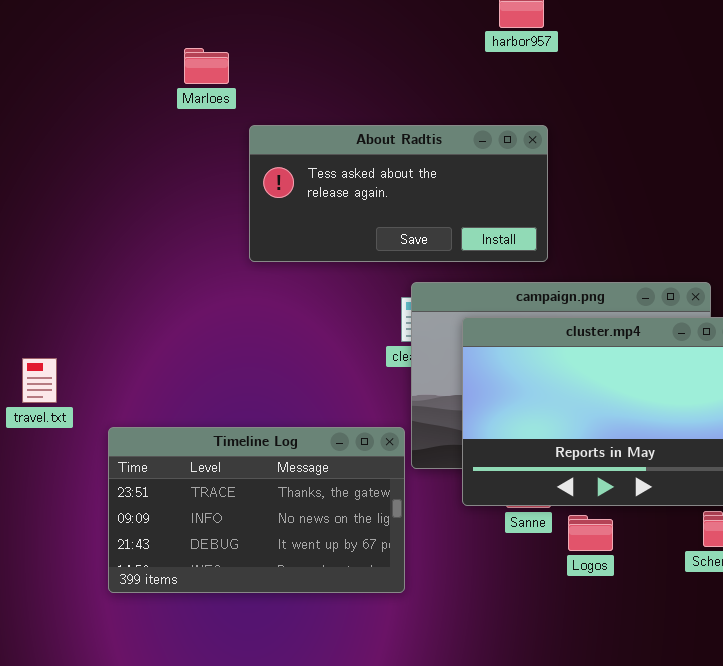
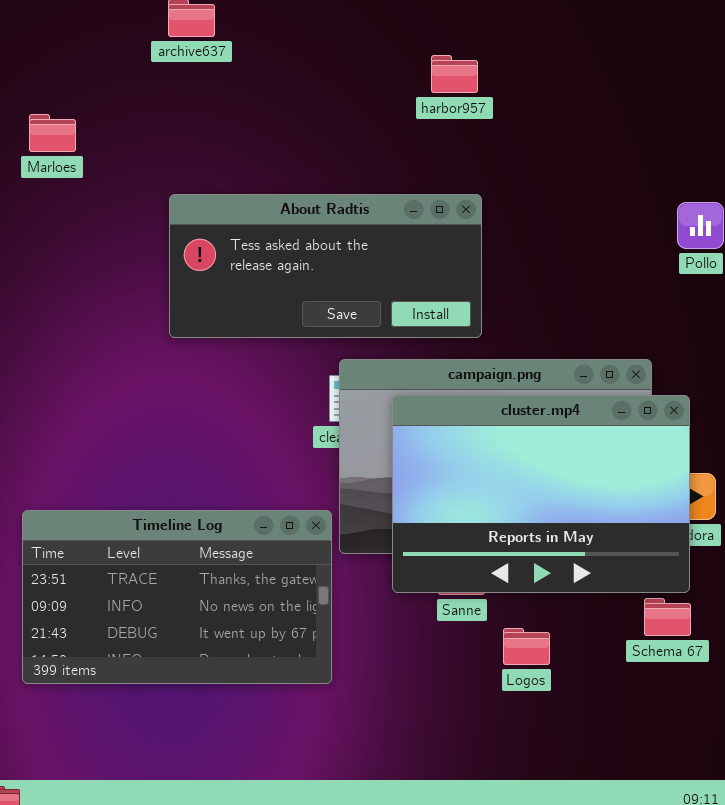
Marloes: [184,48,229,84] -> [29,114,76,152], moved
Logos: [568,515,613,551] -> [503,628,550,665], moved

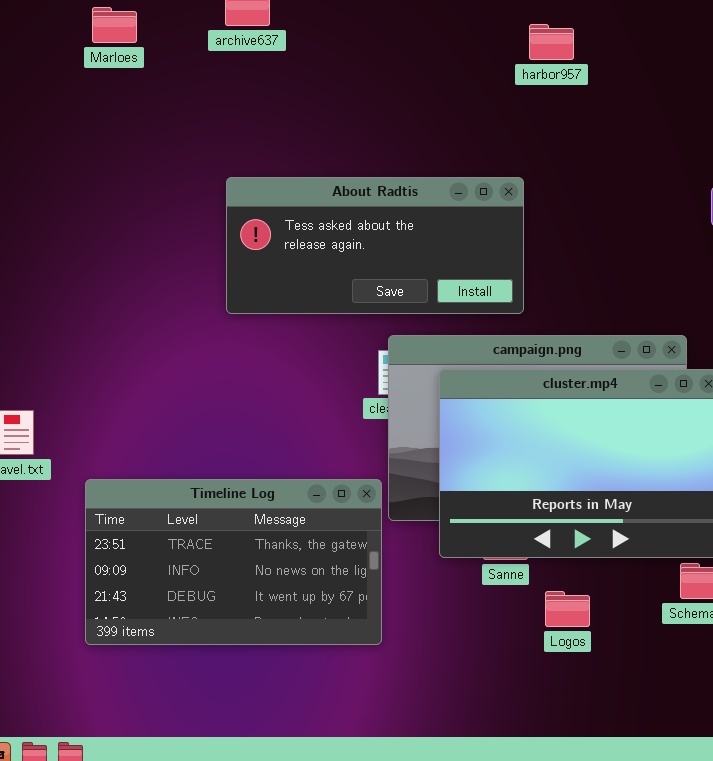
harbor957: [431,55,478,93] -> [529,24,574,60], moved
Marloes: [29,114,76,152] -> [92,7,137,43], moved

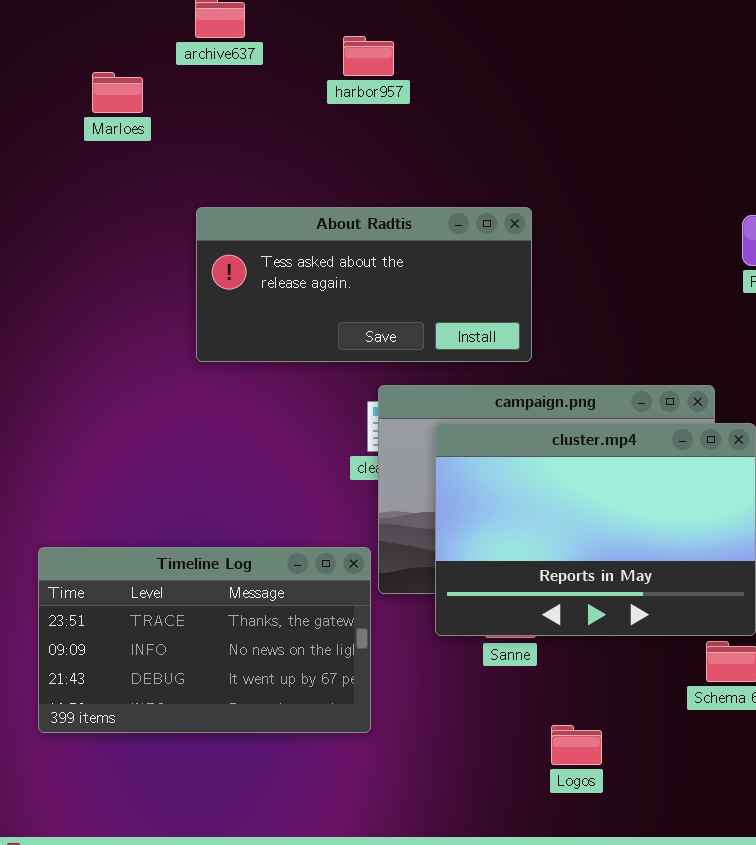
Marloes: [92,7,137,43] -> [92,72,143,113], moved
harbor957: [529,24,574,60] -> [343,36,394,76], moved
Logos: [545,591,590,627] -> [551,725,602,765], moved

